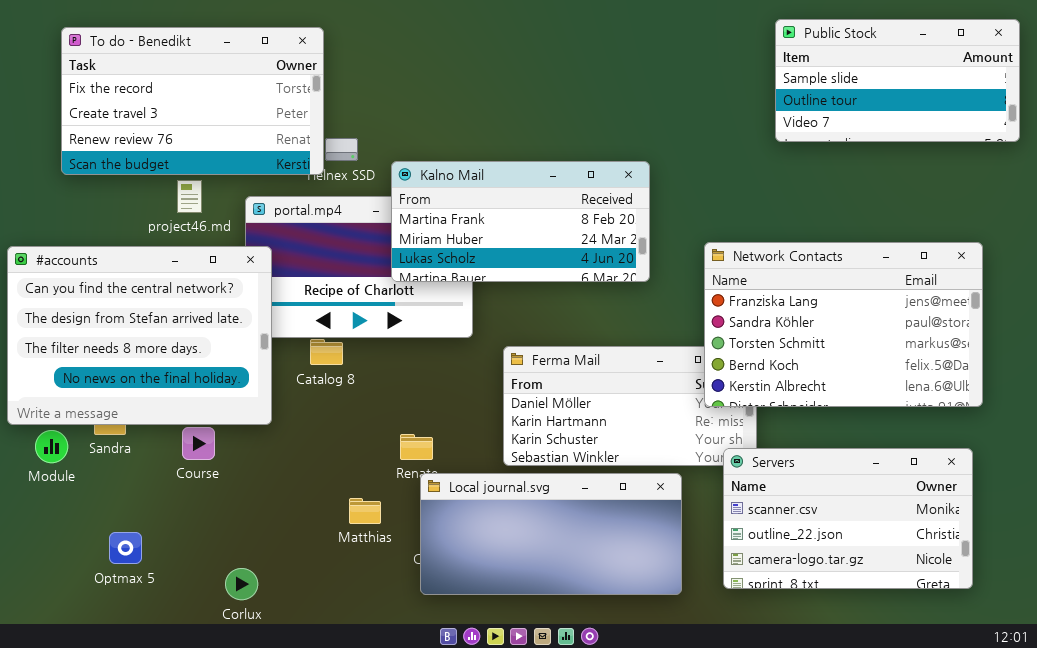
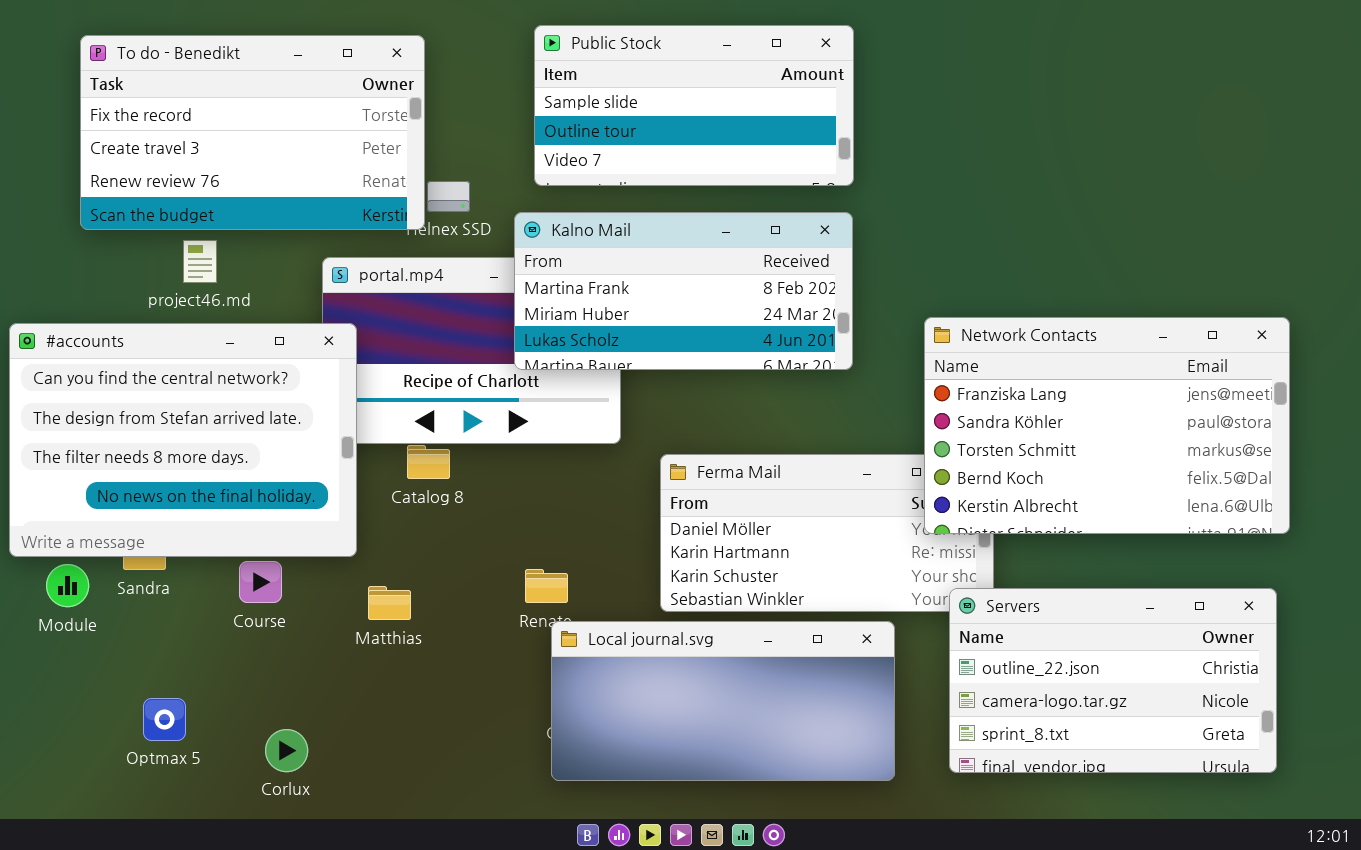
Public Stock: [775,19,1020,142] -> [534,25,854,186], moved
project46.md: [177,180,202,213] -> [183,240,217,283], moved
Servers: [723,448,973,589] -> [949,588,1277,773], scrolled down 1 row
Matthias: [349,498,381,524] -> [368,586,411,620], moved
Corlux: [225,568,258,600] -> [265,729,308,772], moved

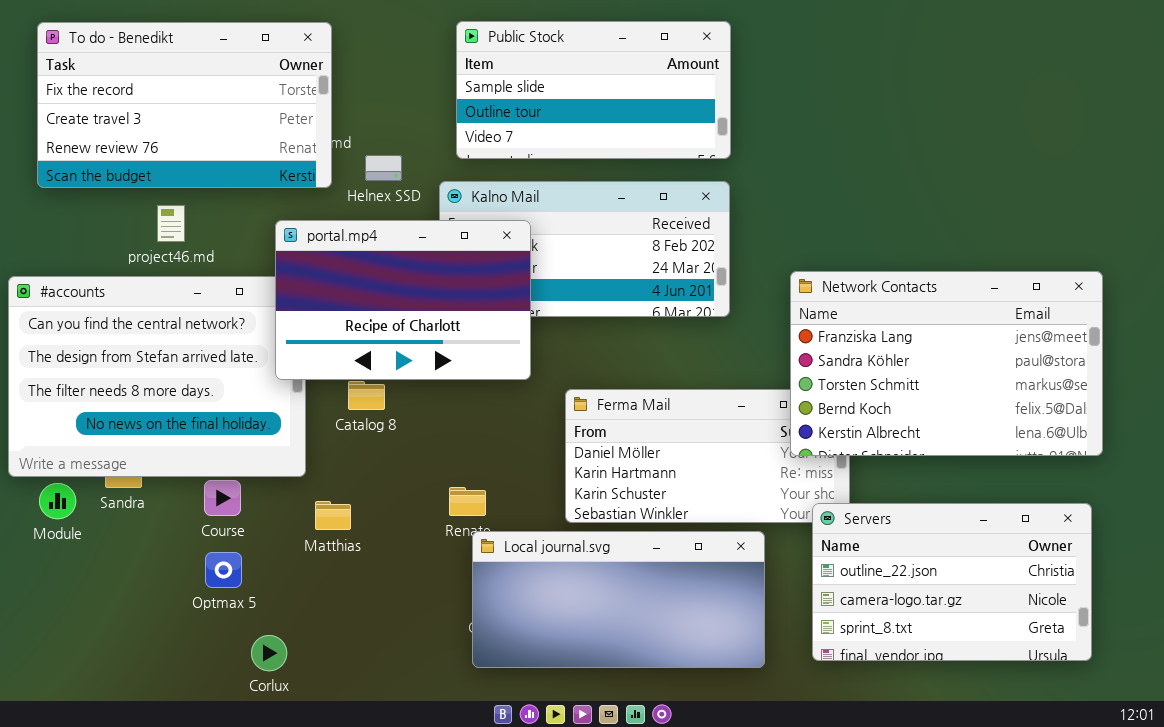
To do - Benedikt: [80,35,425,230] -> [37,22,332,188], moved
portal.mp4: [322,257,621,444] -> [275,220,531,380], raised
Optmax 5: [143,698,186,741] -> [205,552,242,588], moved
Corlux: [265,729,308,772] -> [251,635,287,671], moved

